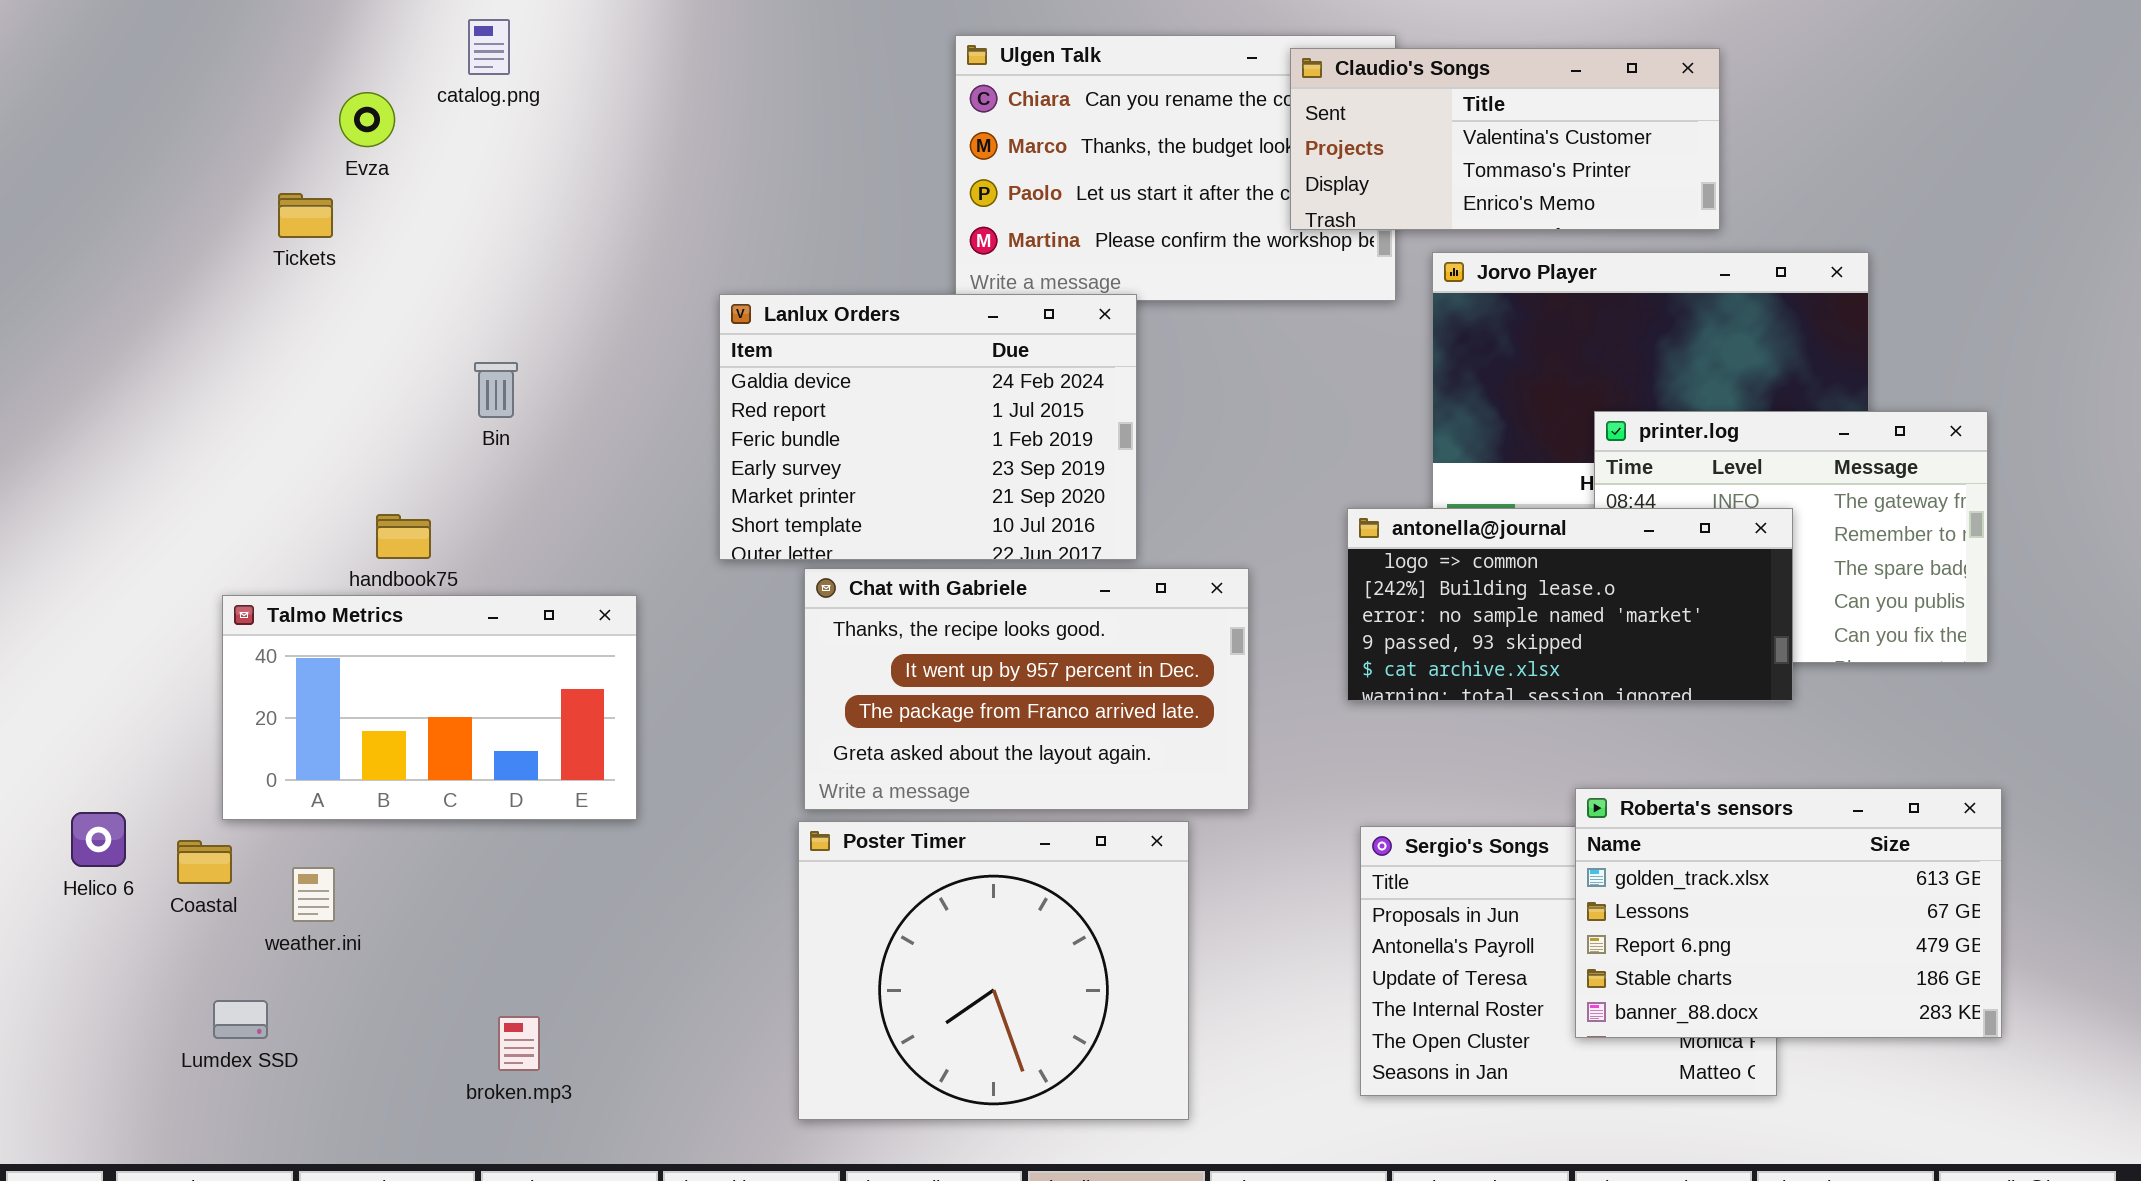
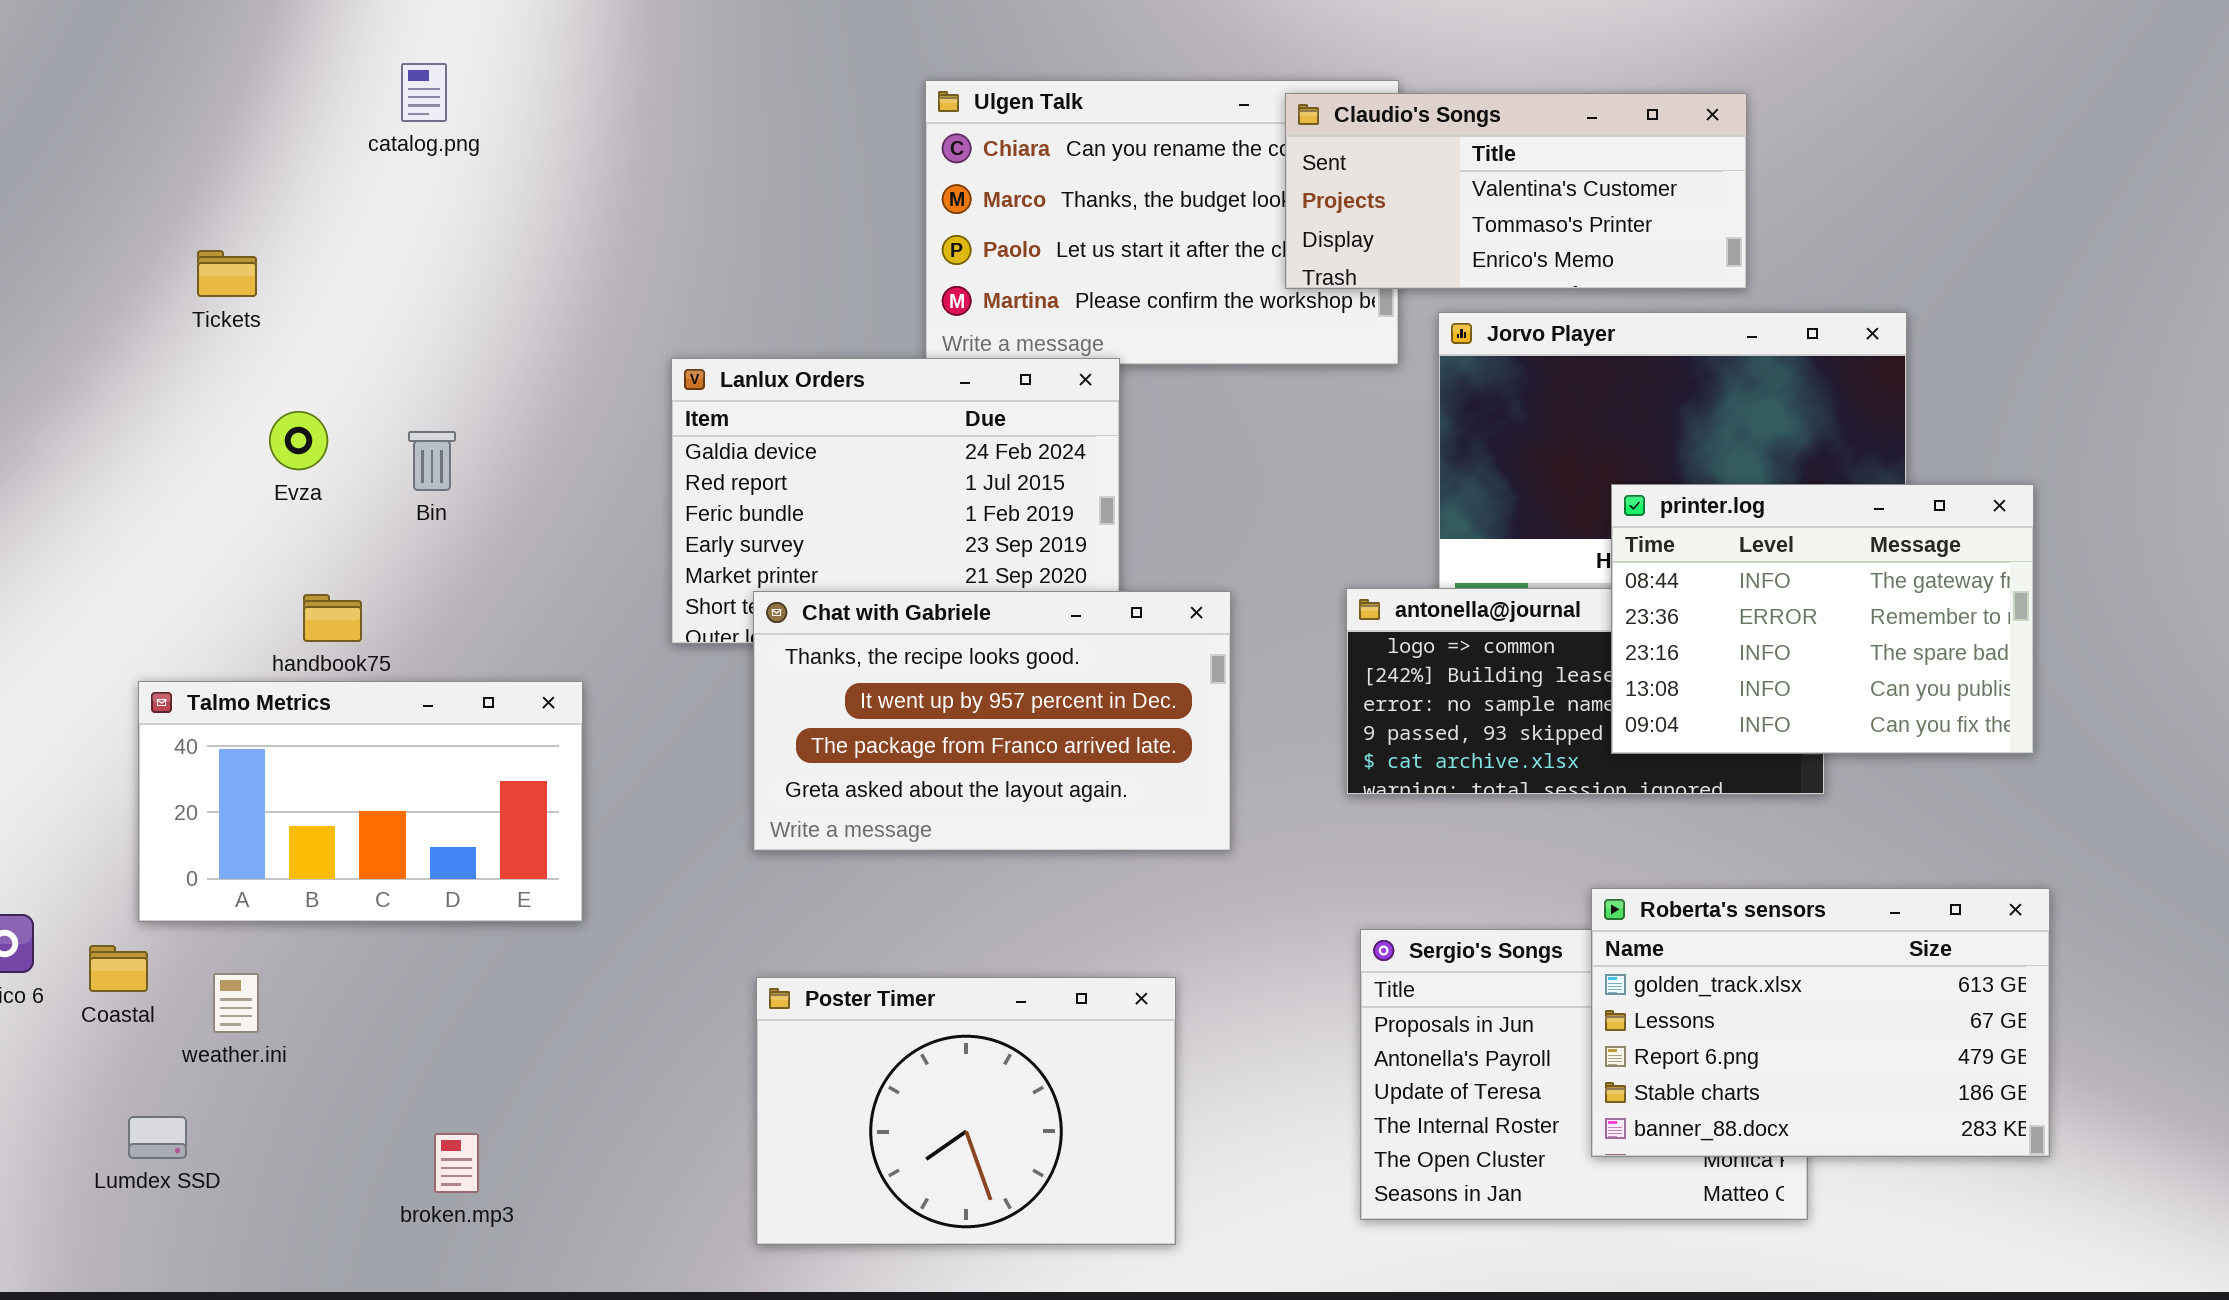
Evza: [339,92,395,147] -> [269,411,328,470], moved
printer.log: [1594,411,1988,663] -> [1611,484,2034,754], raised
Chat with Gabriele: [804,568,1249,810] -> [753,591,1231,851], moved
Poster Timer: [798,821,1189,1120] -> [756,977,1176,1245], resized

